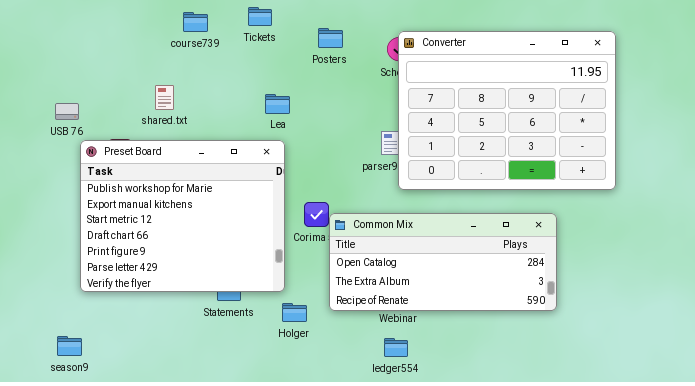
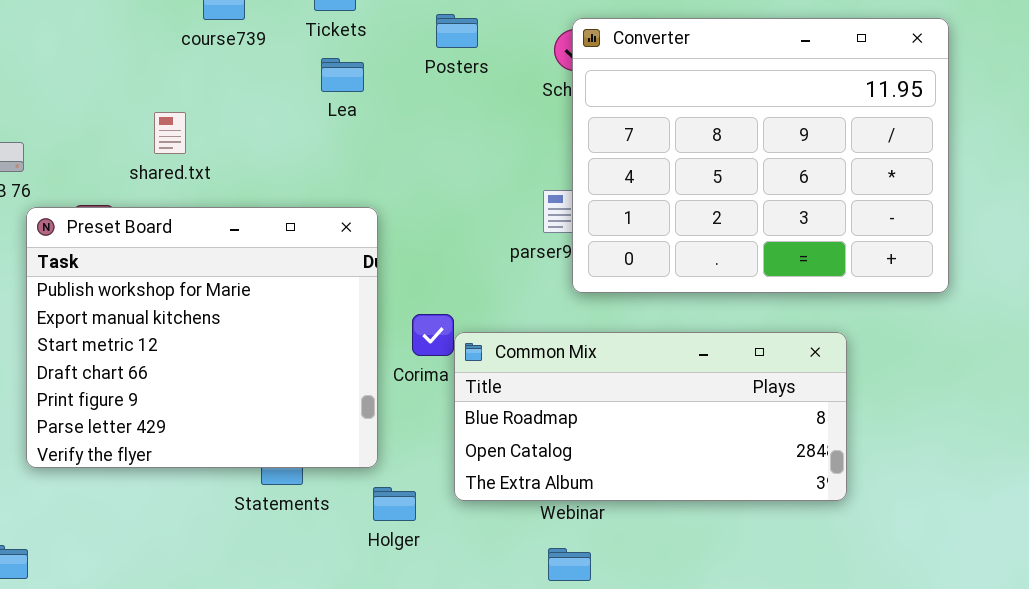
Lea: [265,94,290,114] -> [321,58,364,92], moved
Common Mix: [329,213,557,311] -> [454,332,847,501], scrolled up 1 row

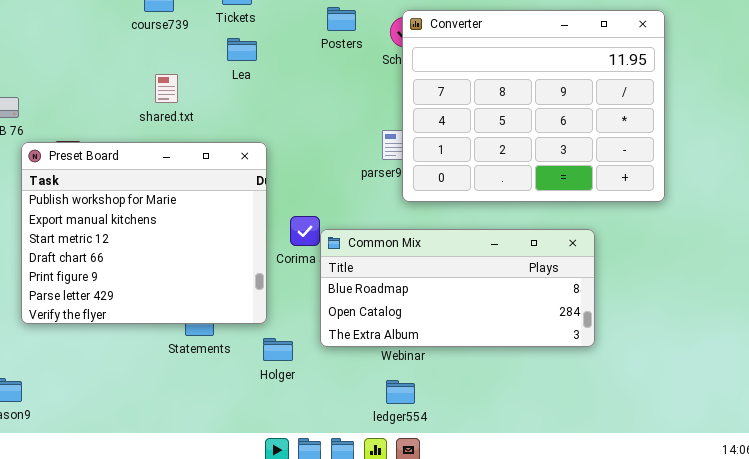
Posters: [436,14,478,48] -> [327,7,356,31], moved
shared.txt: [154,112,186,154] -> [155,74,178,103], moved

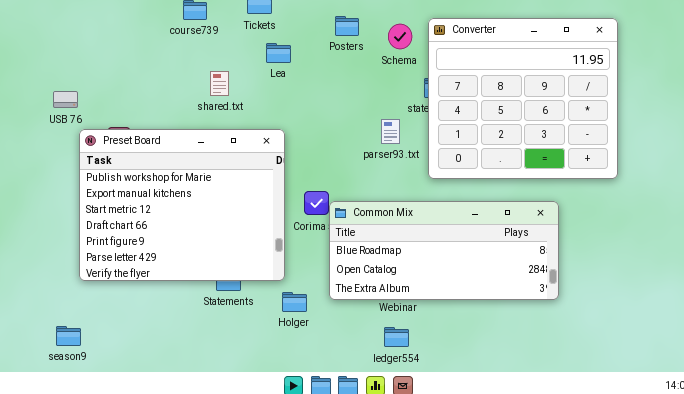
Converter: [402,10,665,202] -> [428,18,618,179], resized
Lea: [227,38,257,61] -> [266,43,291,63], moved
shared.txt: [155,74,178,103] -> [210,71,229,96], moved

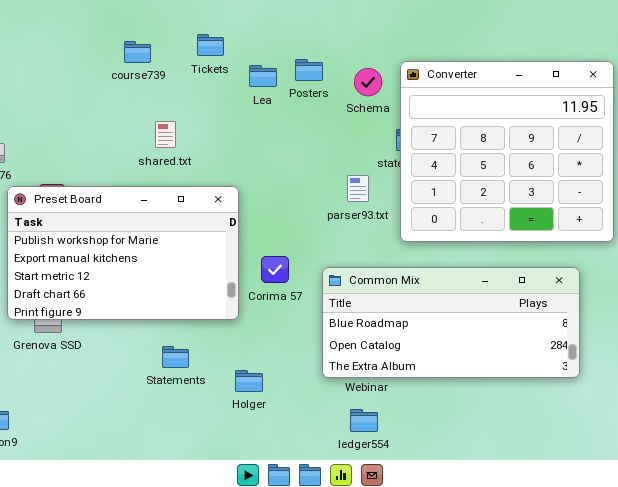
Lea: [266,43,291,63] -> [249,65,277,87], moved
Preset Board: [79,129,285,281] -> [7,186,239,320], resized
Common Mix: [329,201,559,300] -> [322,267,580,378], moved

